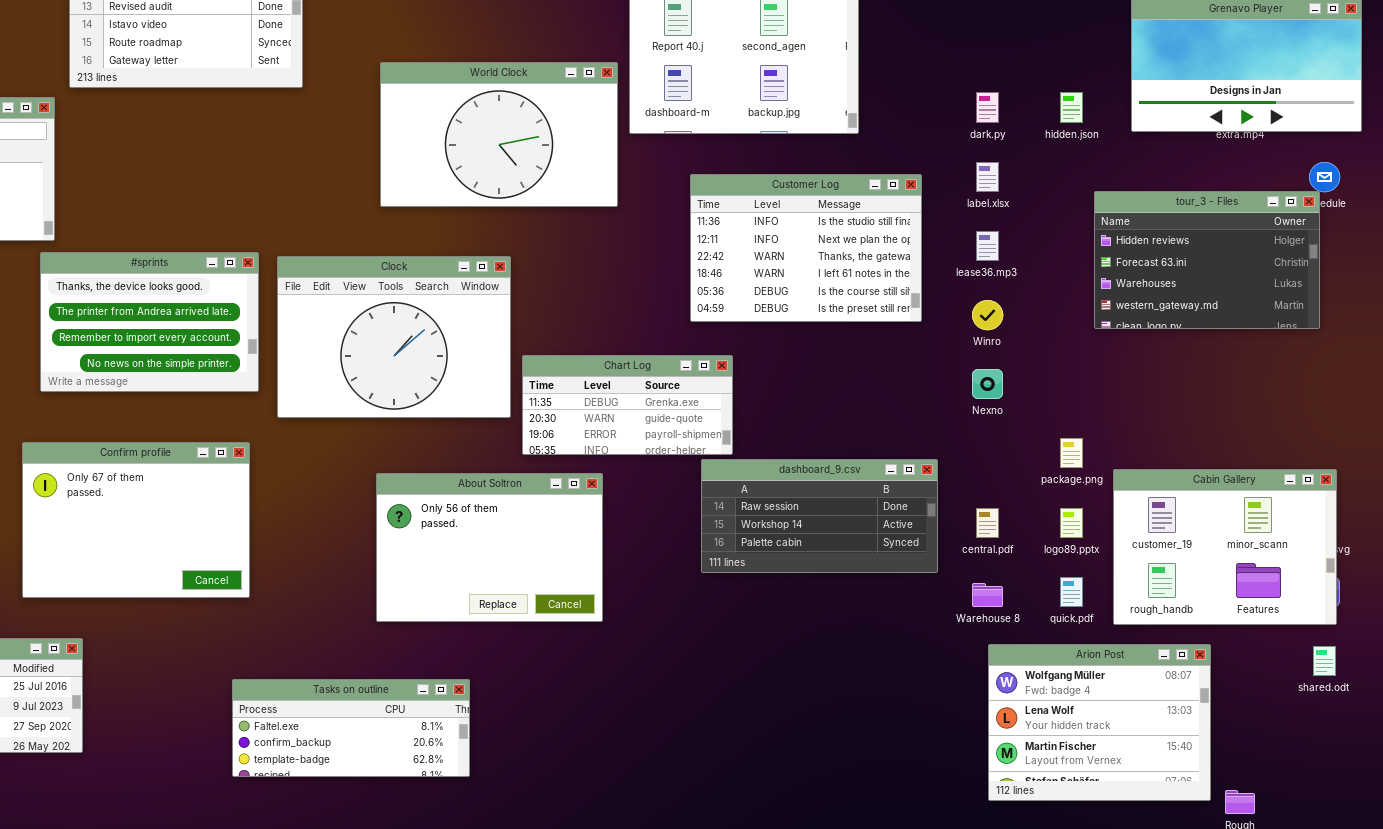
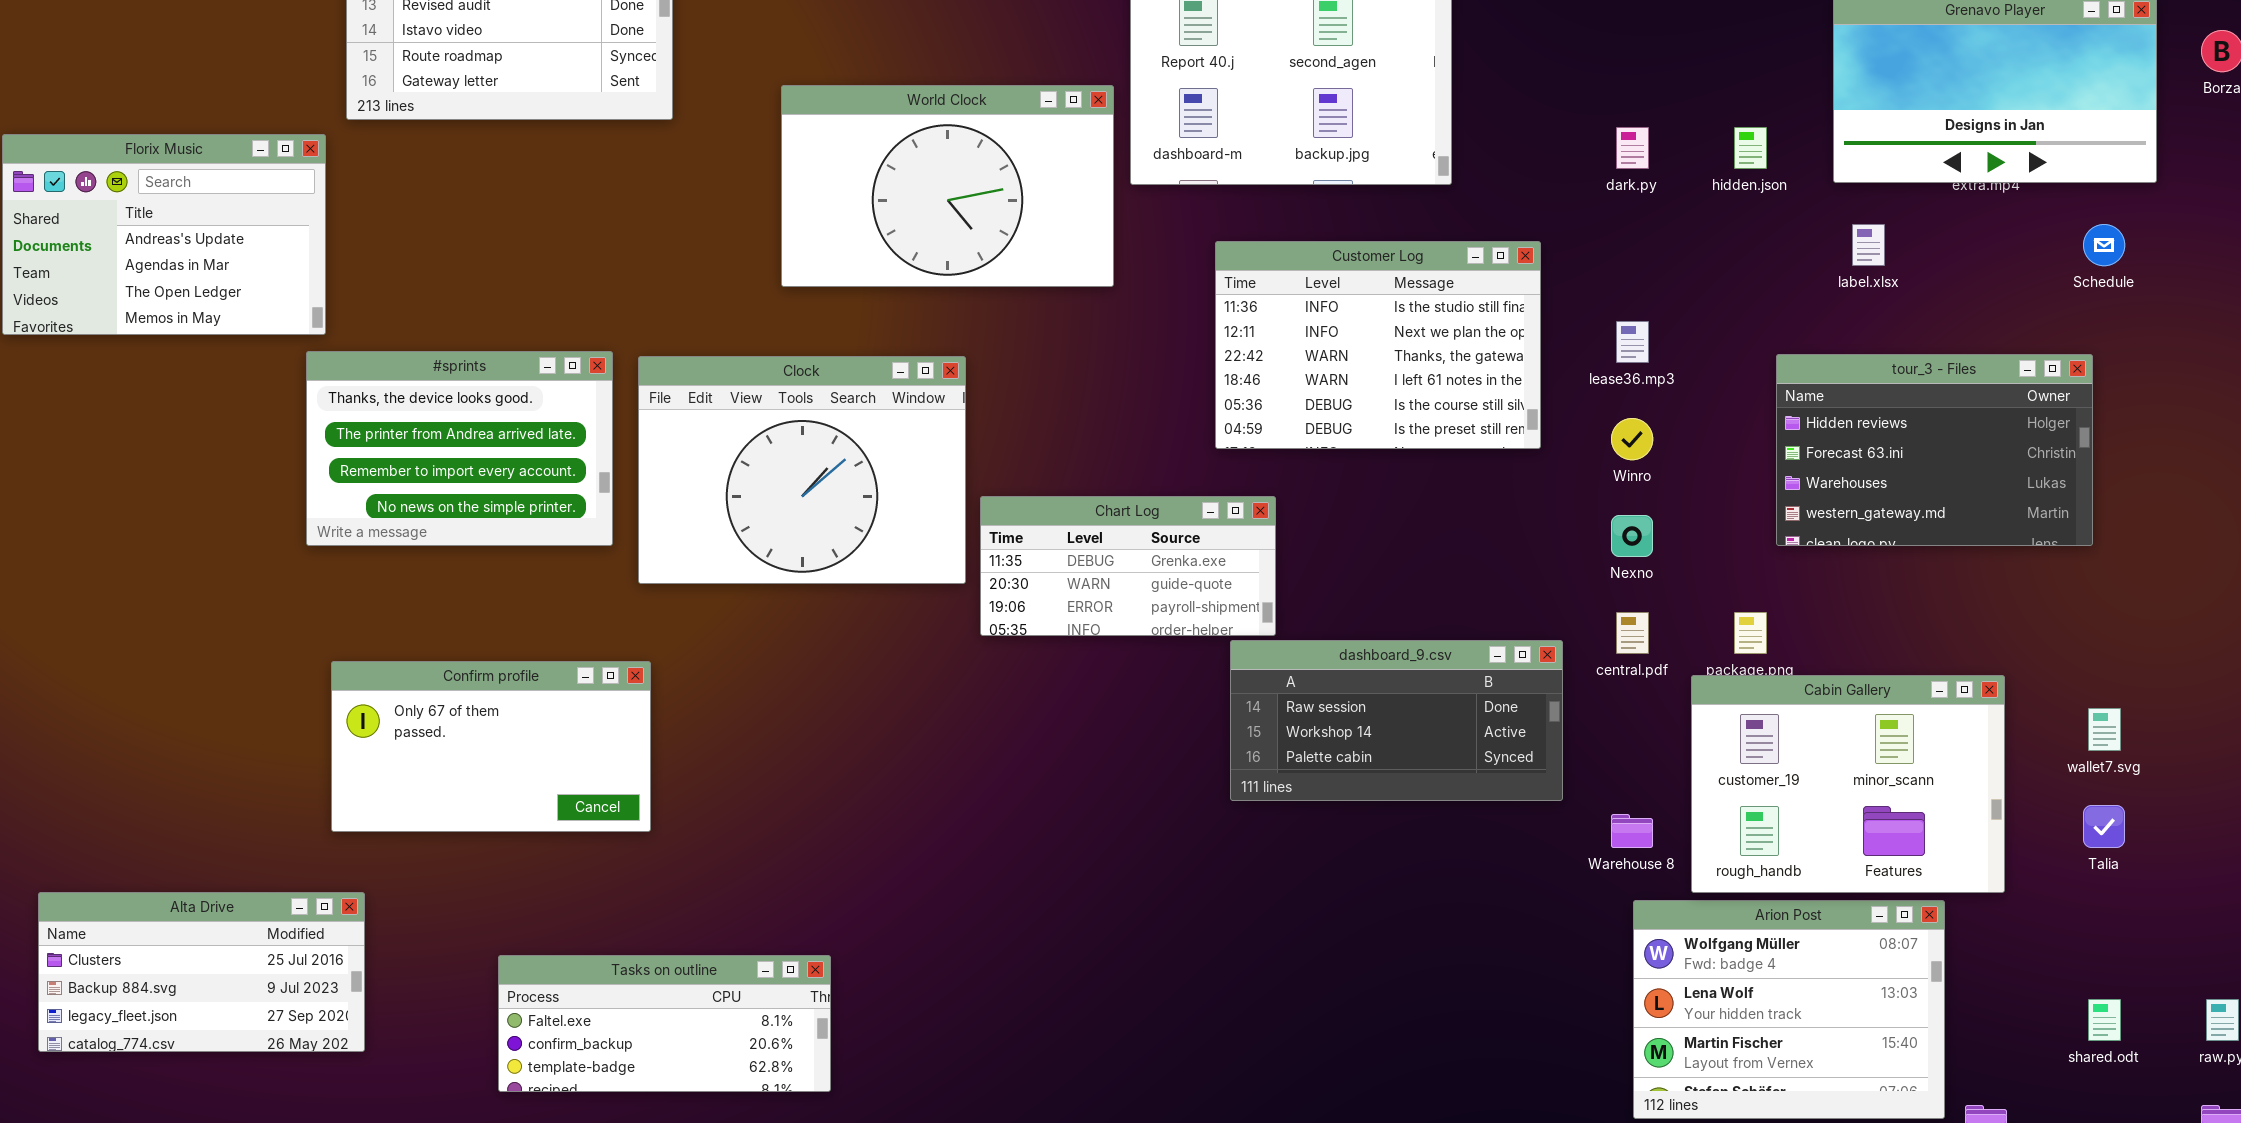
label.xlsx: [976,162,999,192] -> [1852,224,1885,266], moved
tour_3 - Files: [1094,191,1320,329] -> [1776,354,2093,546], moved
Confirm profile: [22,442,250,598] -> [331,661,651,832], moved, resized
Cabin Gallery: [1113,469,1337,625] -> [1691,675,2005,893], moved
About Soltron: [376,473,603,622] -> none, closed
central.pdf: [976,508,999,538] -> [1616,612,1649,654], moved
shared.odt: [1313,646,1336,676] -> [2088,999,2121,1041], moved
Tasks on outline: [232,679,470,777] -> [498,955,831,1092], moved

